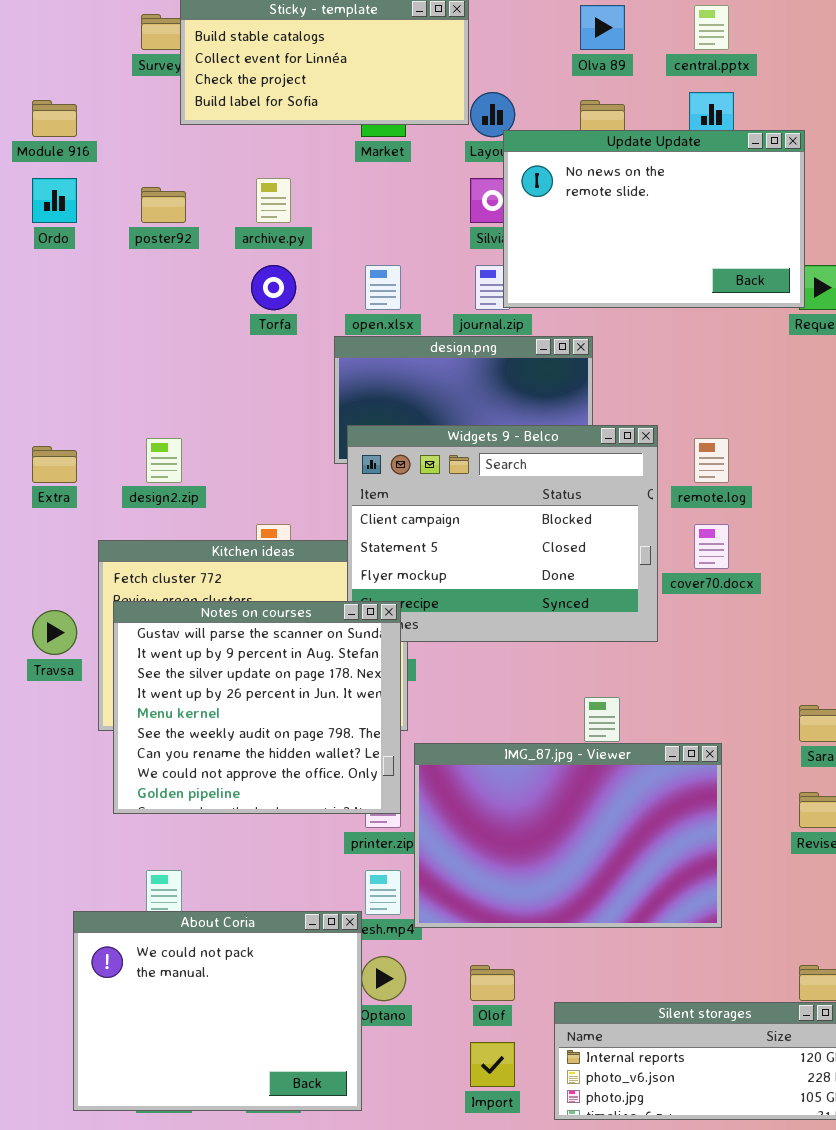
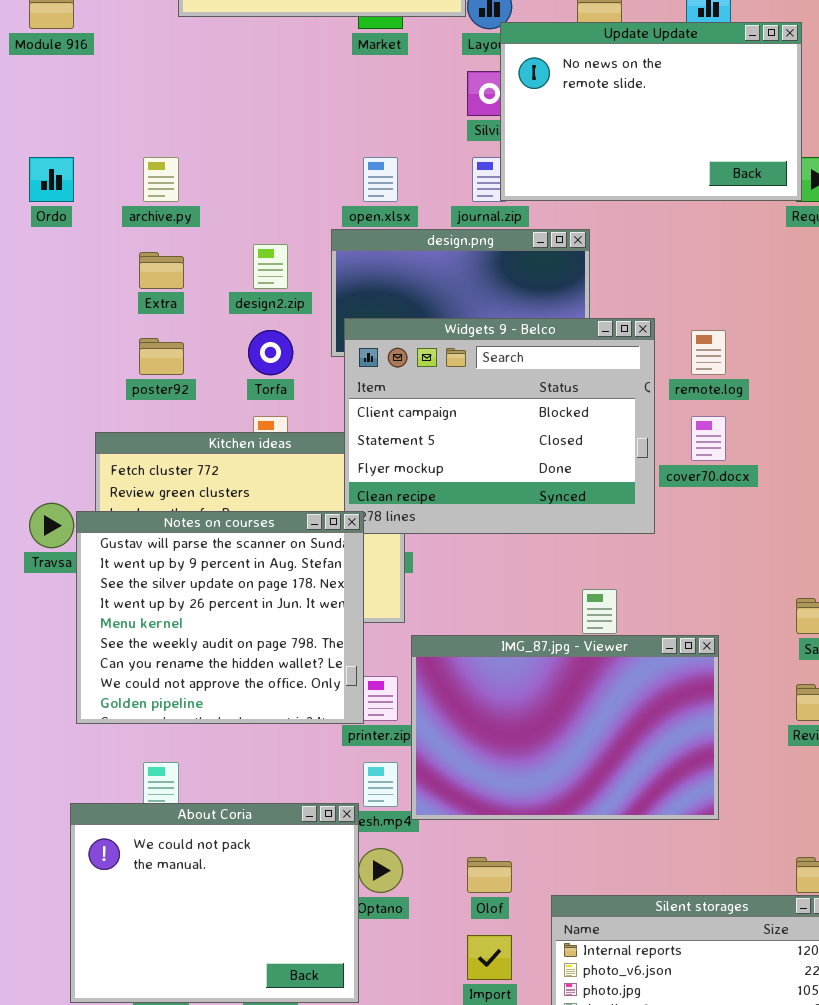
Ordo: [32,178,77,223] -> [29,157,74,202], moved
archive.py: [256,178,291,223] -> [143,157,179,202], moved
poster92: [141,187,186,223] -> [139,338,184,375], moved
Torfa: [251,265,296,310] -> [248,330,293,375], moved
design2.zip: [146,438,182,483] -> [253,244,288,289], moved
Extra: [32,446,77,483] -> [139,252,184,289], moved
Notes on courses: [113,601,401,814] -> [76,511,364,724], moved

